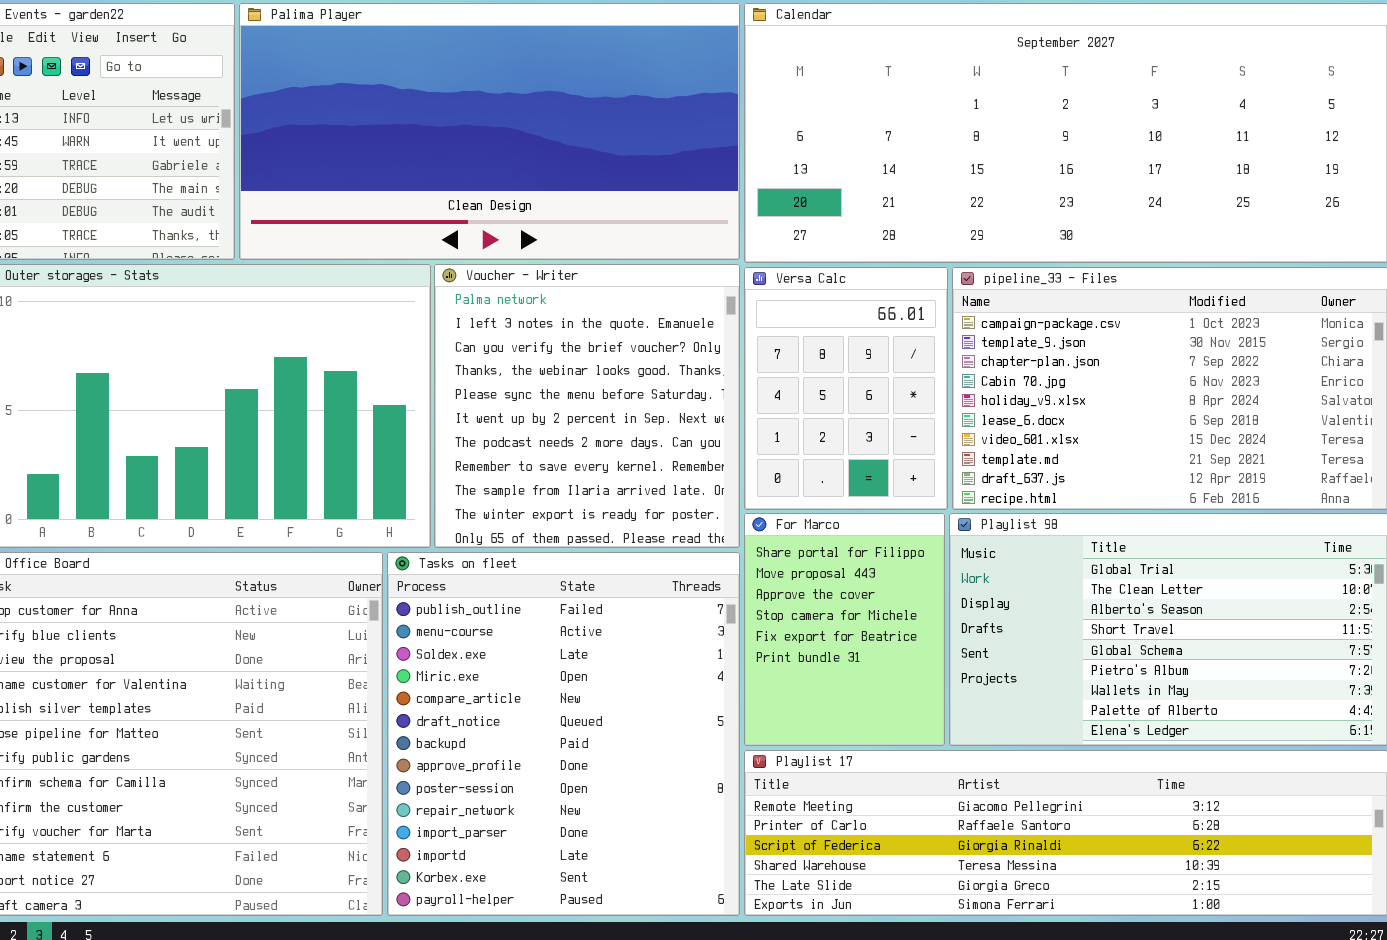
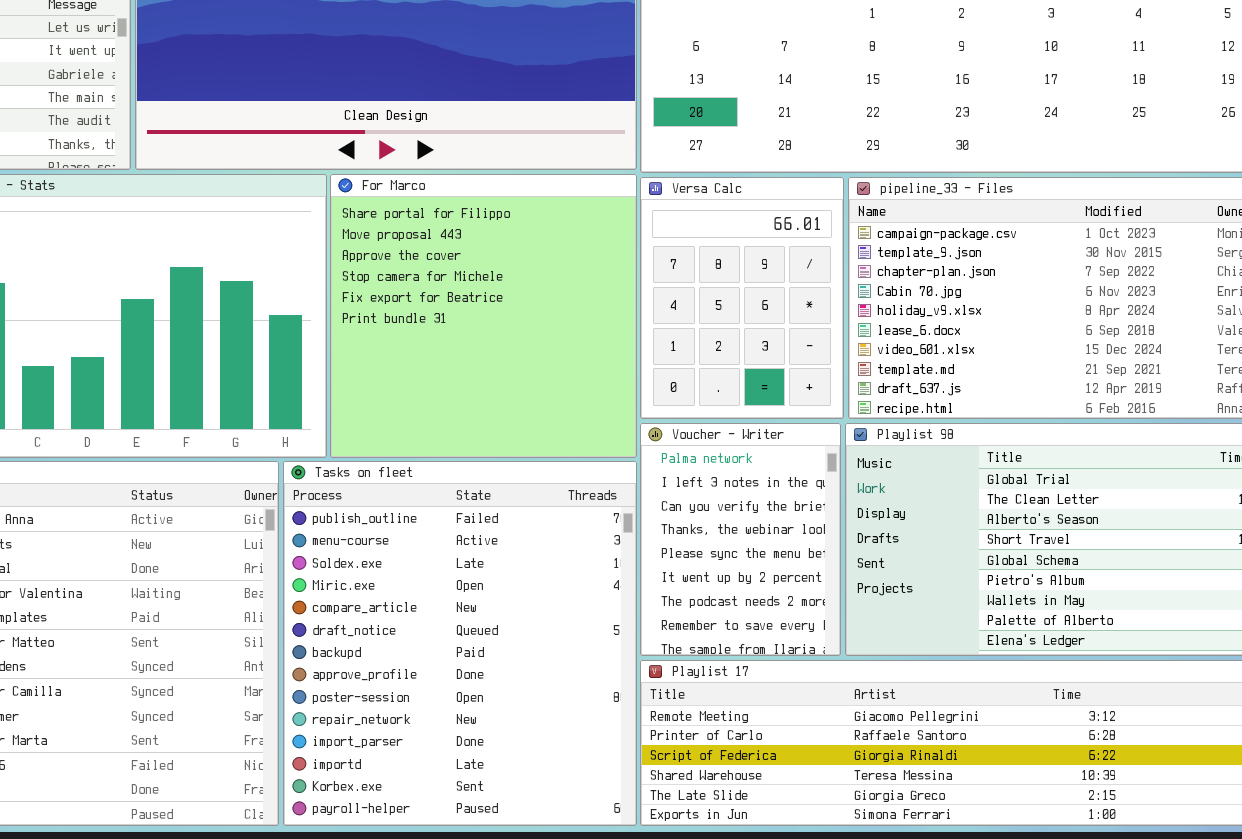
Voucher - Writer: [434,264,740,548] -> [640,423,841,656], moved, resized
For Marco: [744,513,945,746] -> [330,174,637,458], moved, resized

